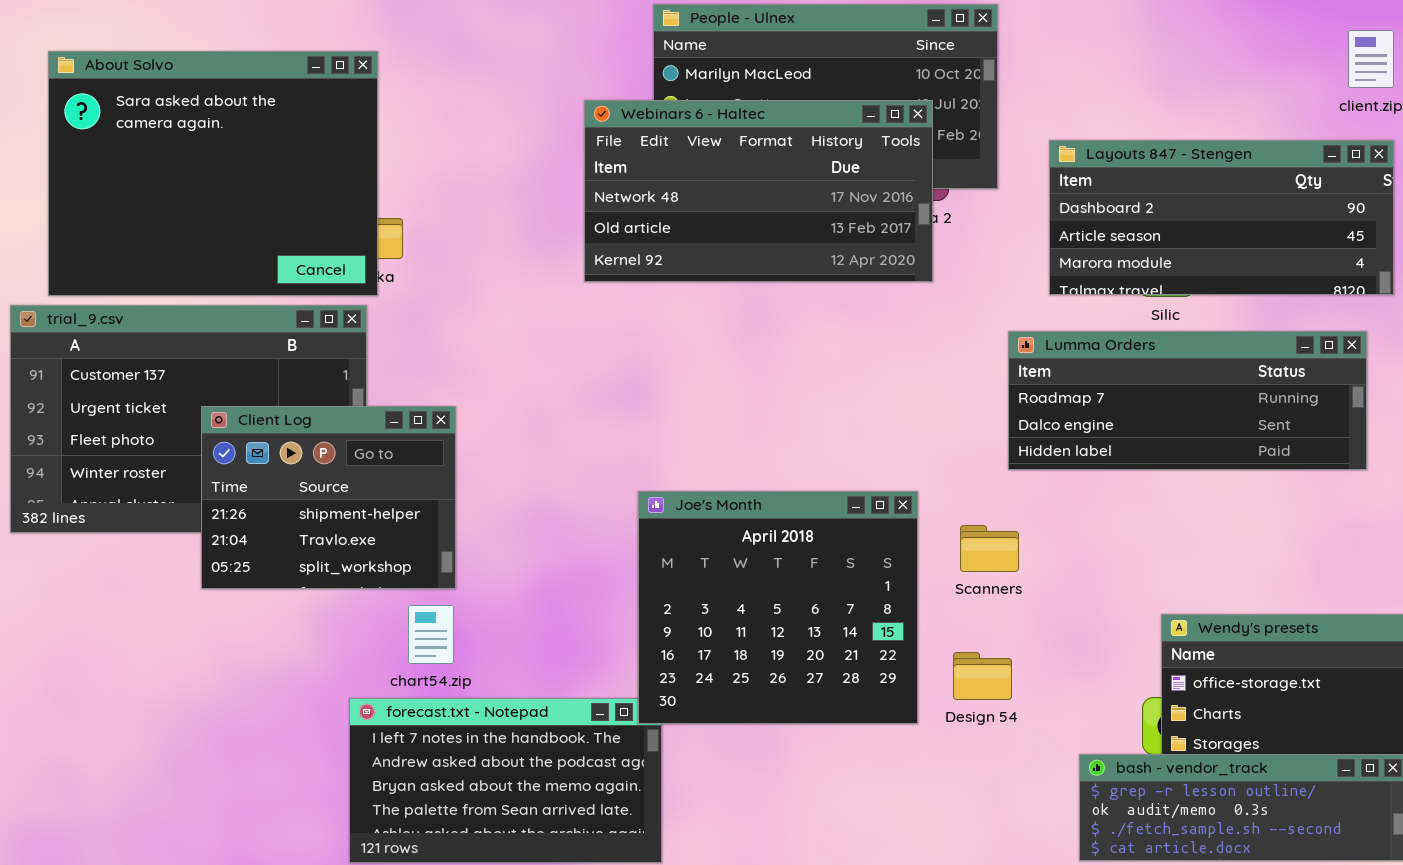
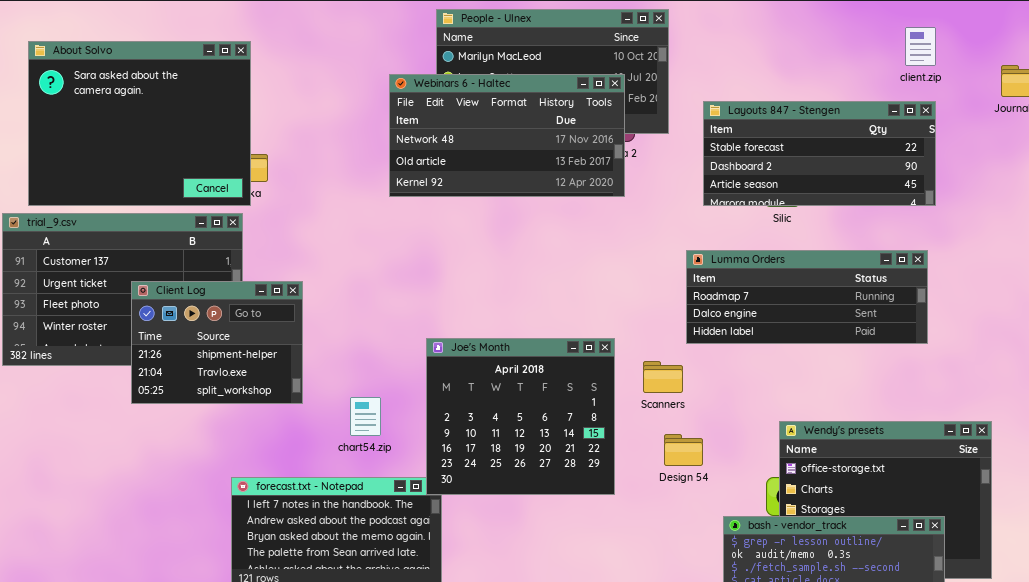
Layouts 847 - Stengen: [1049,140,1394,295] -> [703,101,936,206], scrolled up 1 row
Lumma Orders: [1008,331,1367,470] -> [686,250,928,344], moved
chart54.zip: [408,605,454,664] -> [350,397,381,436], moved
Design 54: [953,652,1012,700] -> [664,434,703,466], moved

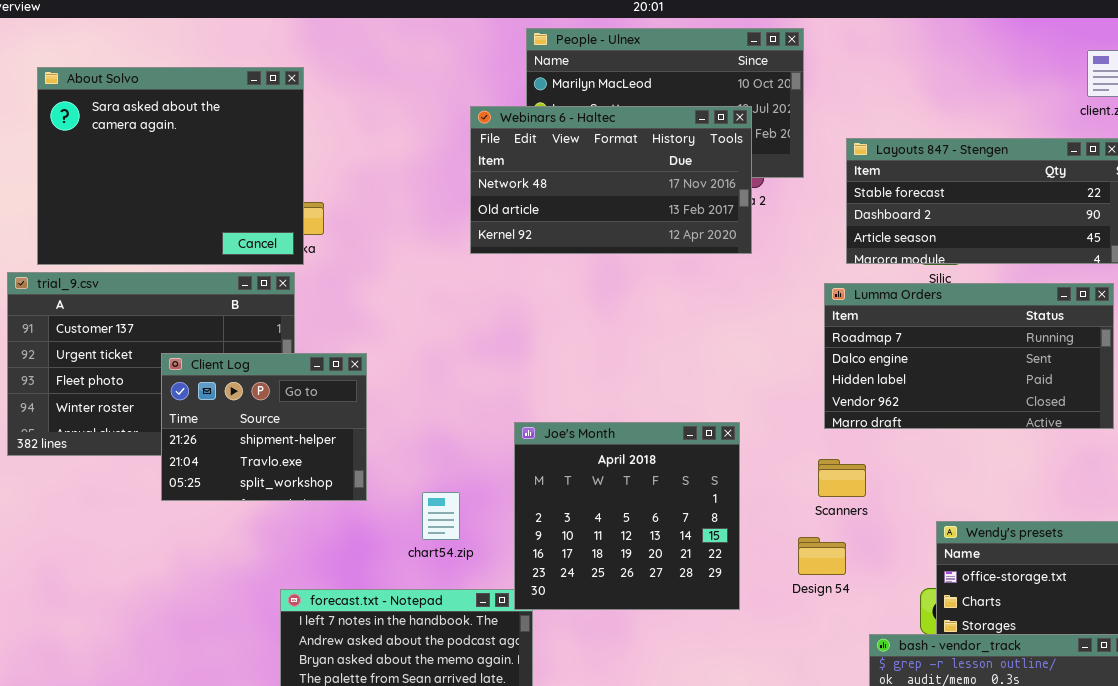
Lumma Orders: [686,250,928,344] -> [824,283,1114,429], resized
Scanners: [643,361,683,393] -> [818,459,866,497], moved

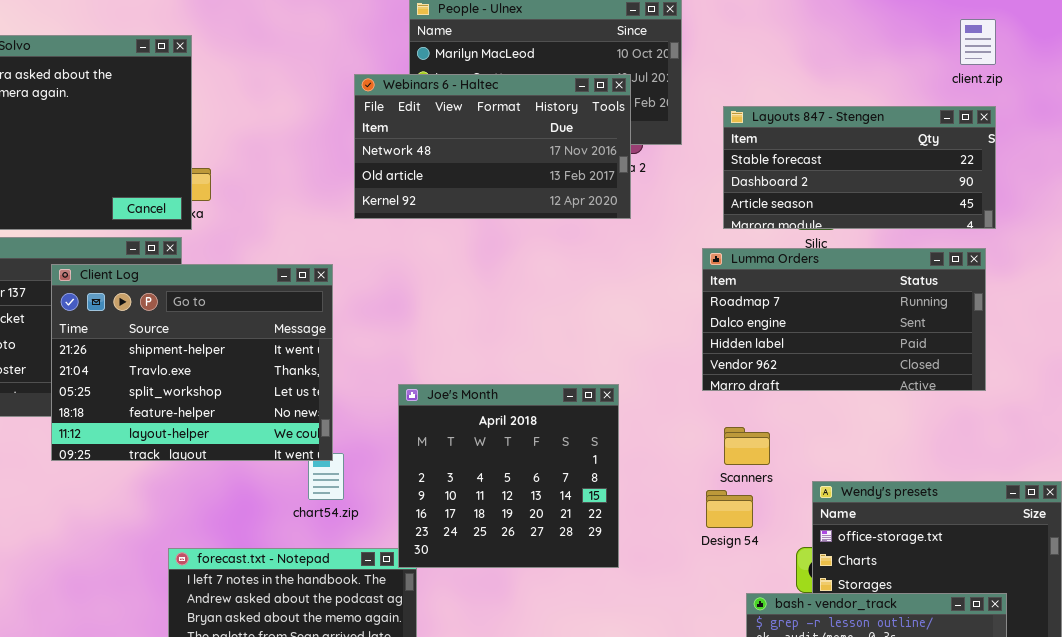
Client Log: [161,353,367,501] -> [51,264,333,461], resized
Scanners: [818,459,866,497] -> [724,427,770,465], moved
Design 54: [798,537,846,575] -> [706,490,753,528], moved

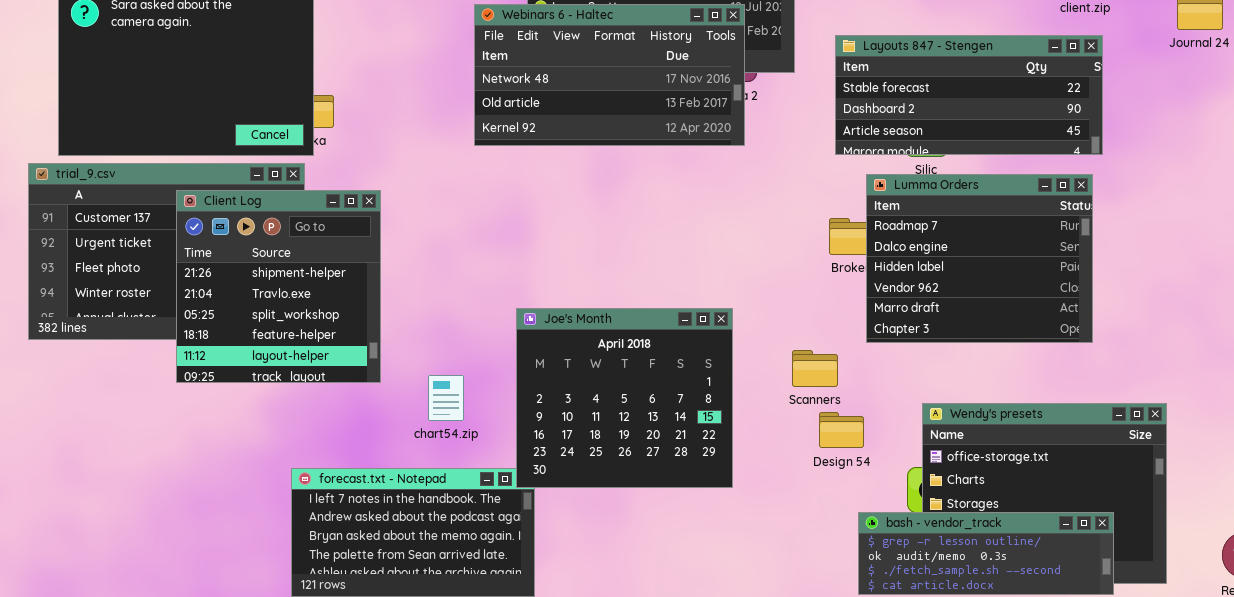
Lumma Orders: [702,248,986,391] -> [866,174,1093,343], resized
Client Log: [51,264,333,461] -> [176,190,381,383], resized
Scanners: [724,427,770,465] -> [792,350,838,387], moved

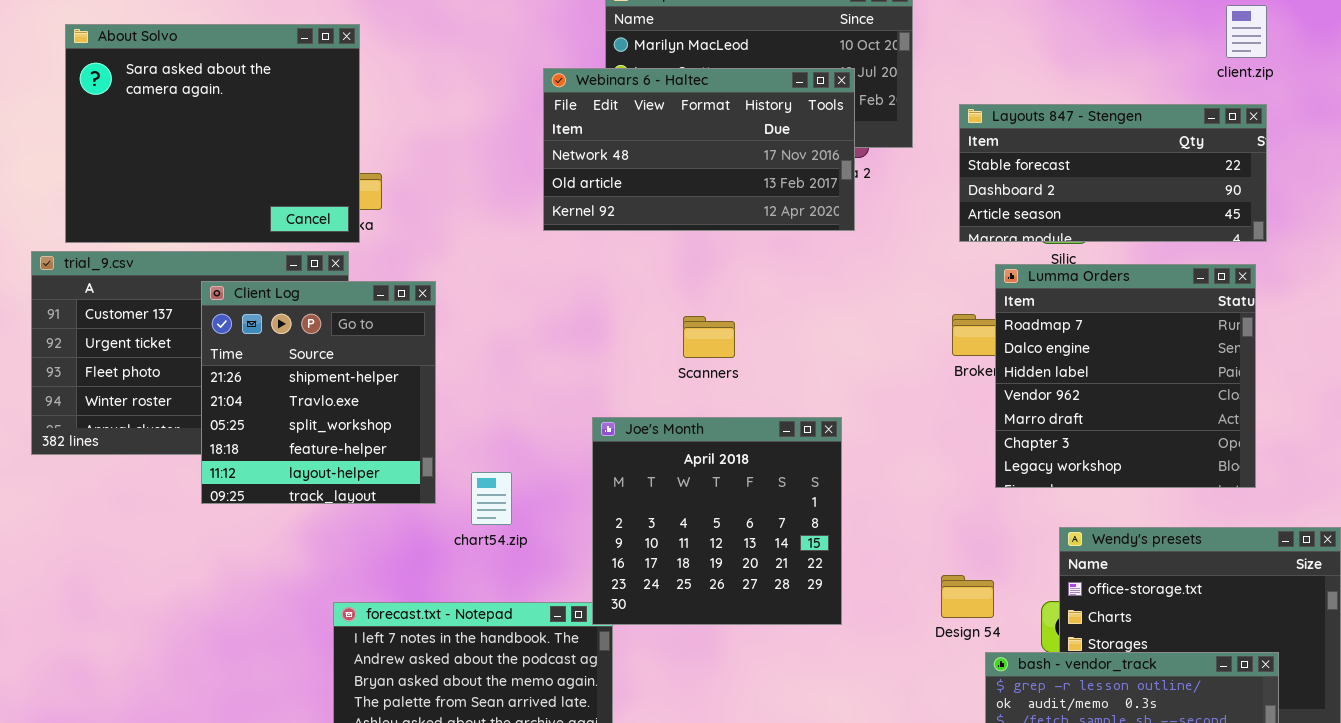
Lumma Orders: [866,174,1093,343] -> [995,264,1256,488], resized
Scanners: [792,350,838,387] -> [683,316,735,358], moved
chart54.zip: [428,375,464,421] -> [471,472,512,525], moved
Design 54: [819,412,864,448] -> [941,575,994,618], moved

